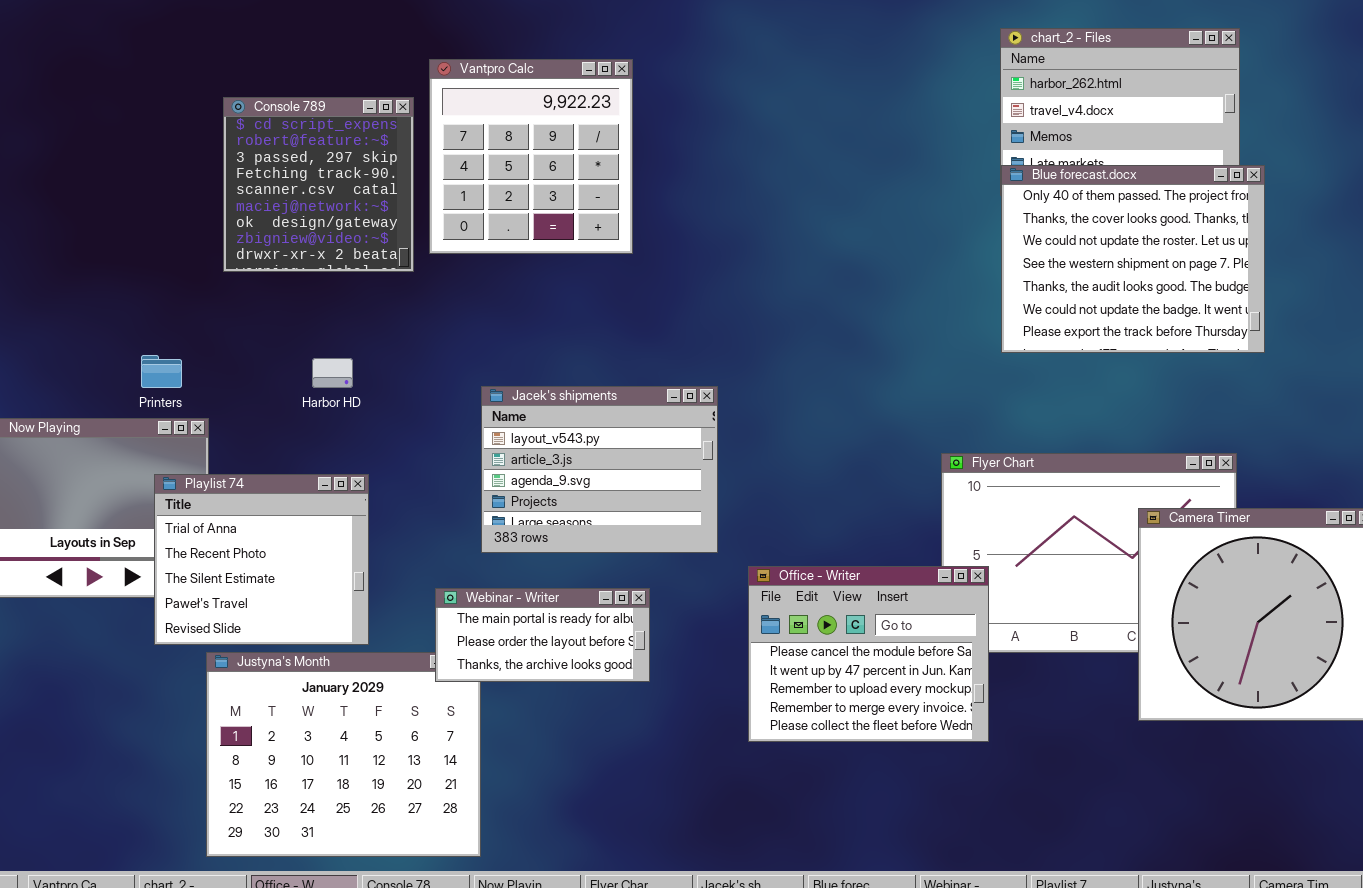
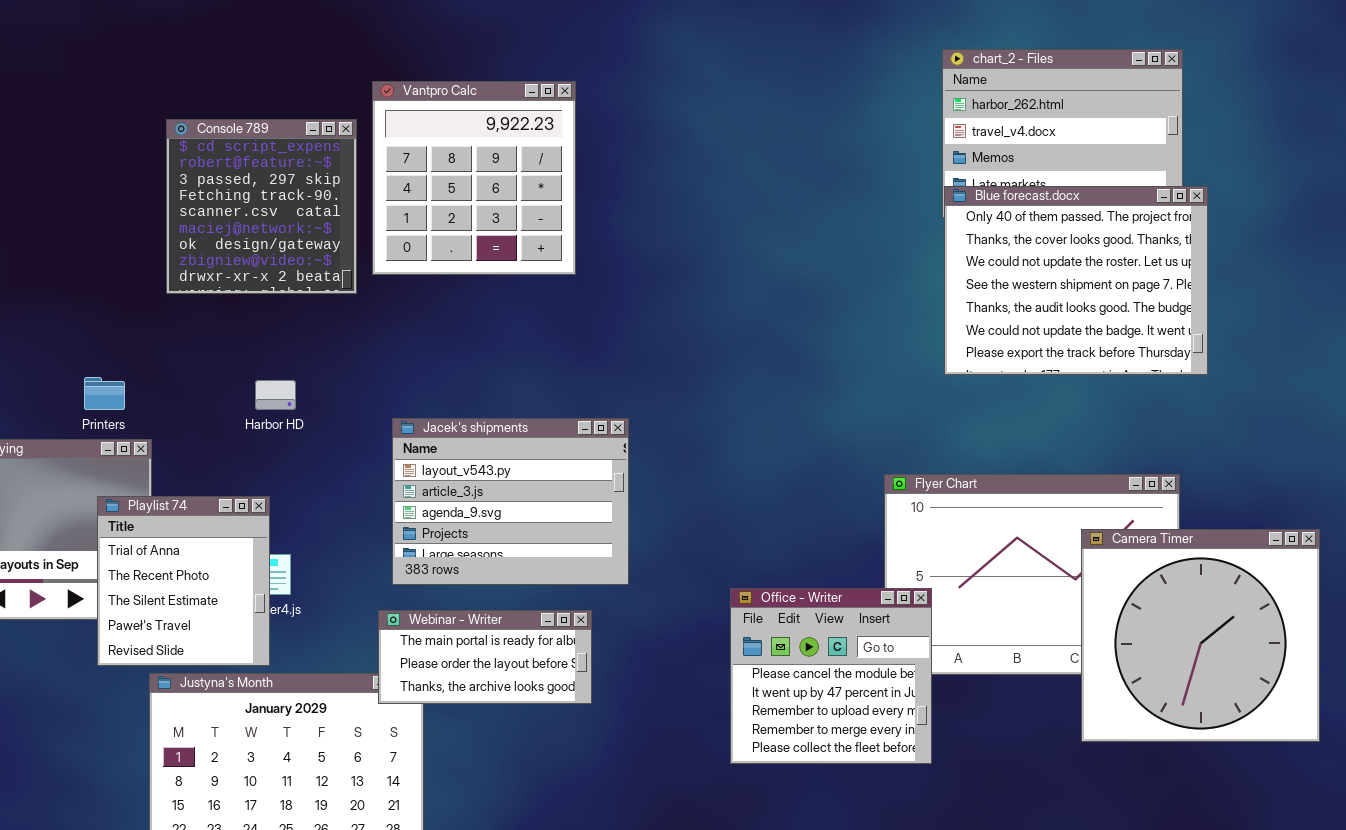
Jacek's shipments: [481,386,718,553] -> [392,418,629,585], moved
Playlist 74: [154,474,369,645] -> [97,496,270,666], resized
Office - Writer: [748,566,989,742] -> [730,588,932,764], resized

